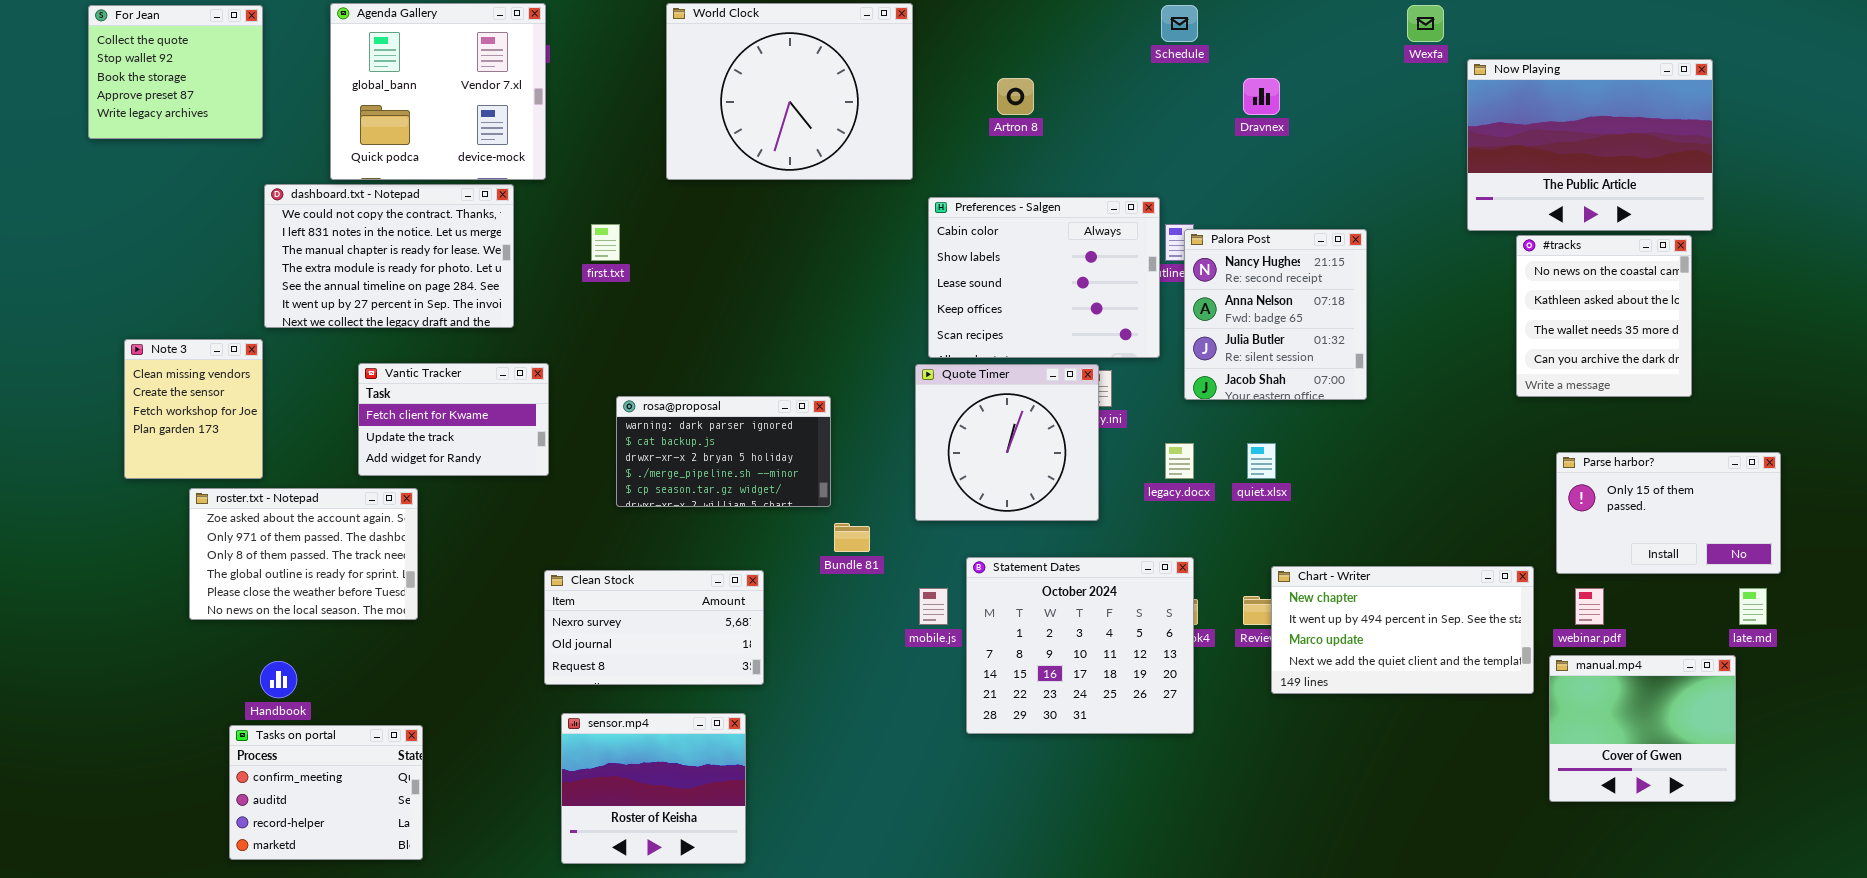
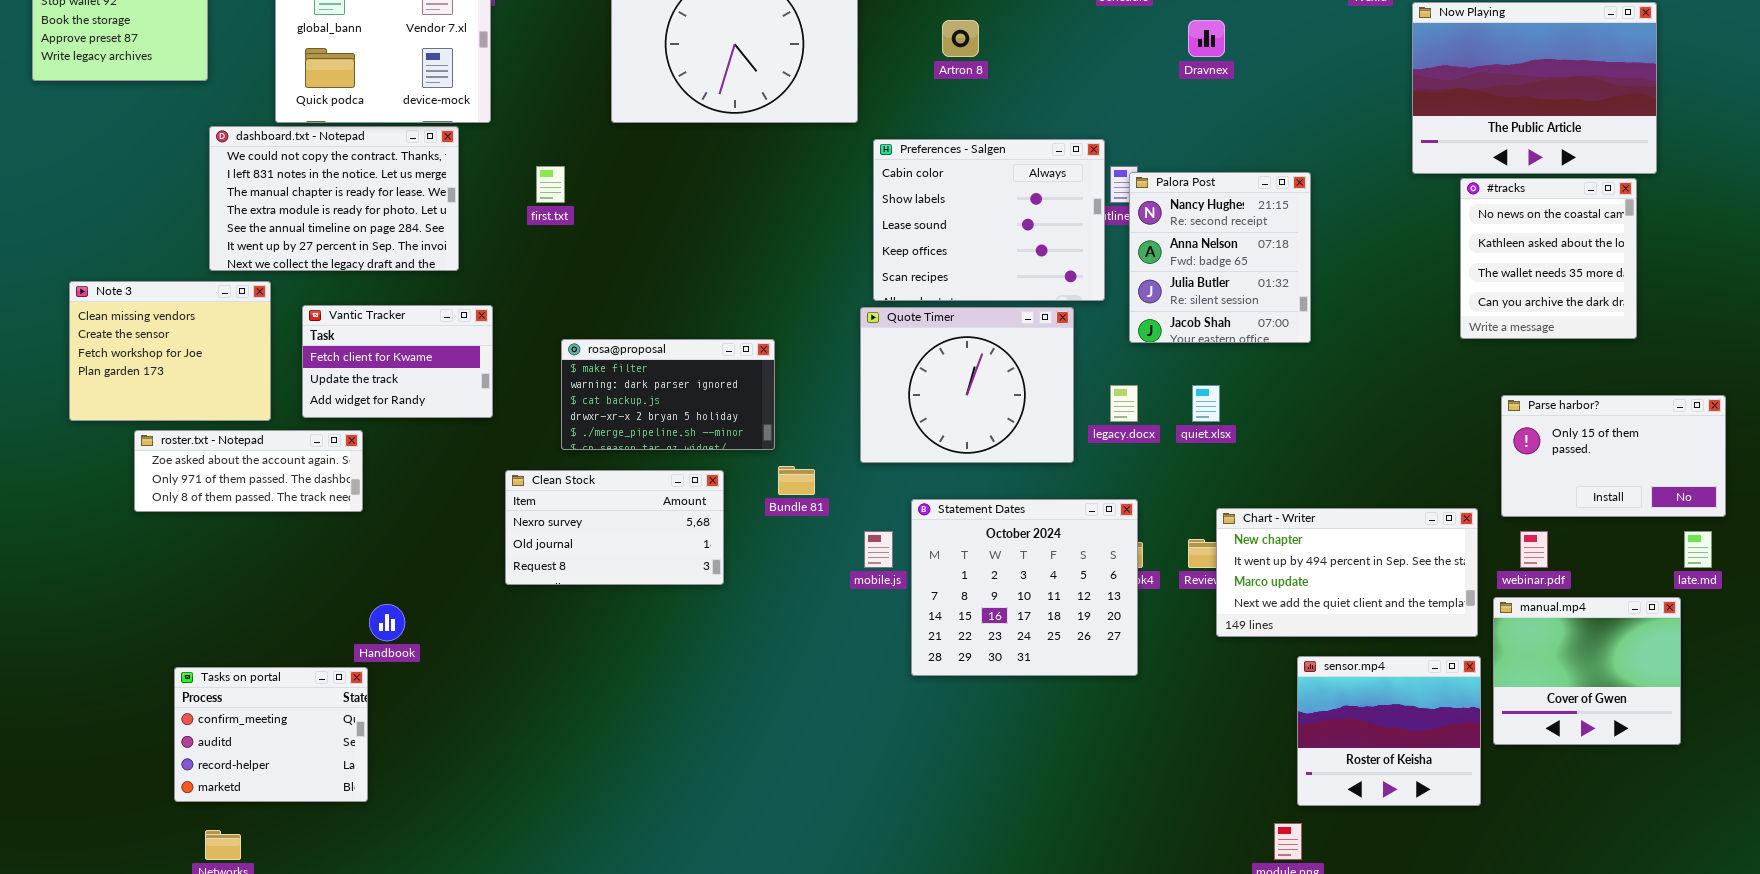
Note 3: [124,339,263,479] -> [69,281,271,421], resized
Quote Timer: [915,364,1099,521] -> [860,307,1074,463], resized
rosa@proposal: [616,396,831,507] -> [561,339,775,450], scrolled up 1 row
roster.txt - Notepad: [189,488,418,620] -> [134,430,363,512], resized
Clean Stock: [544,570,764,685] -> [505,470,724,585], moved
Handbook: [260,661,297,698] -> [369,604,405,641], moved
sensor.mp4: [561,713,746,864] -> [1297,656,1481,806], moved

